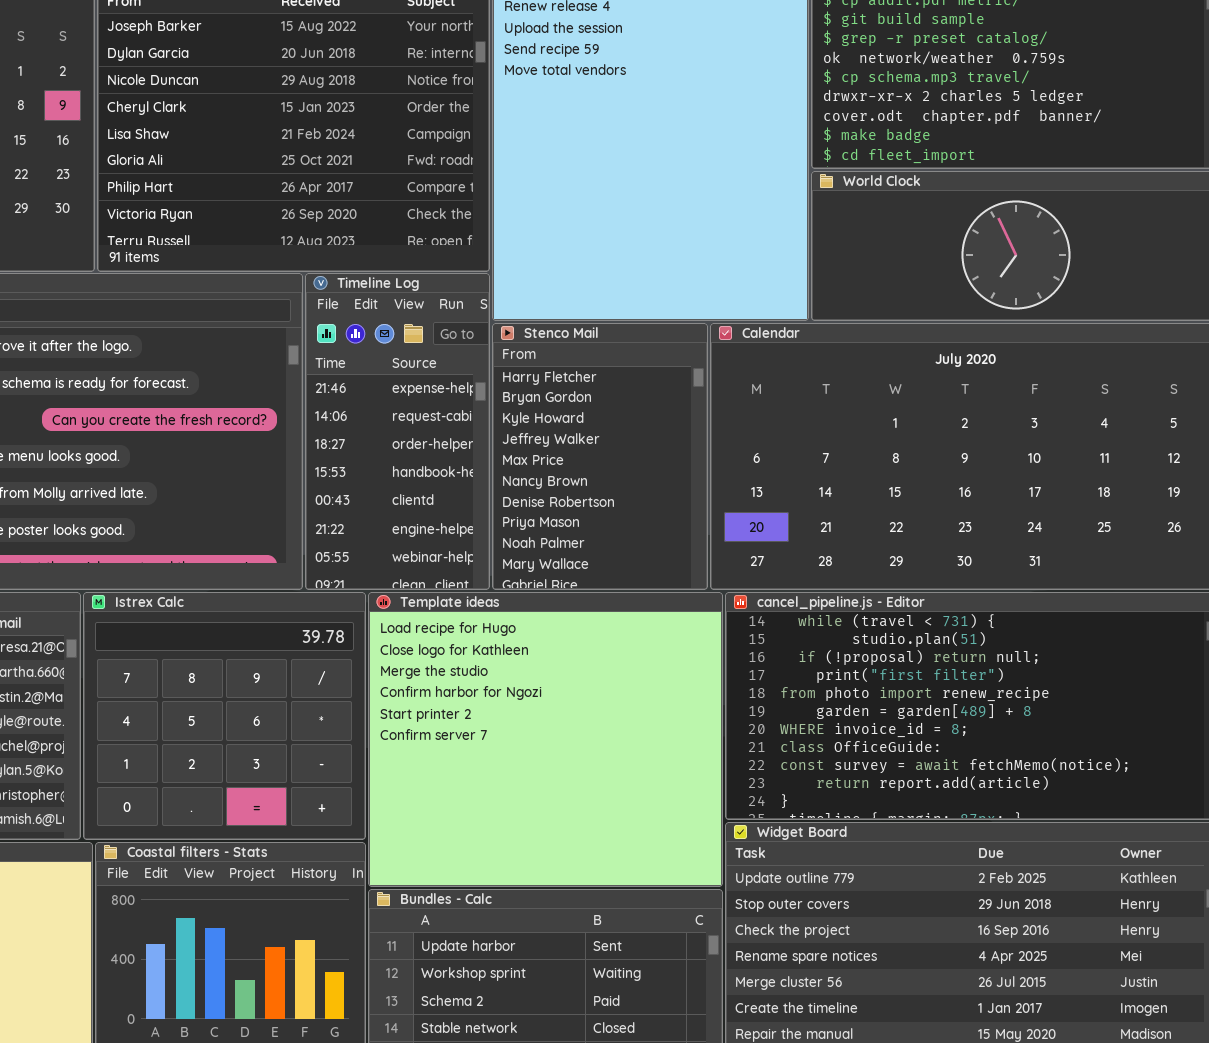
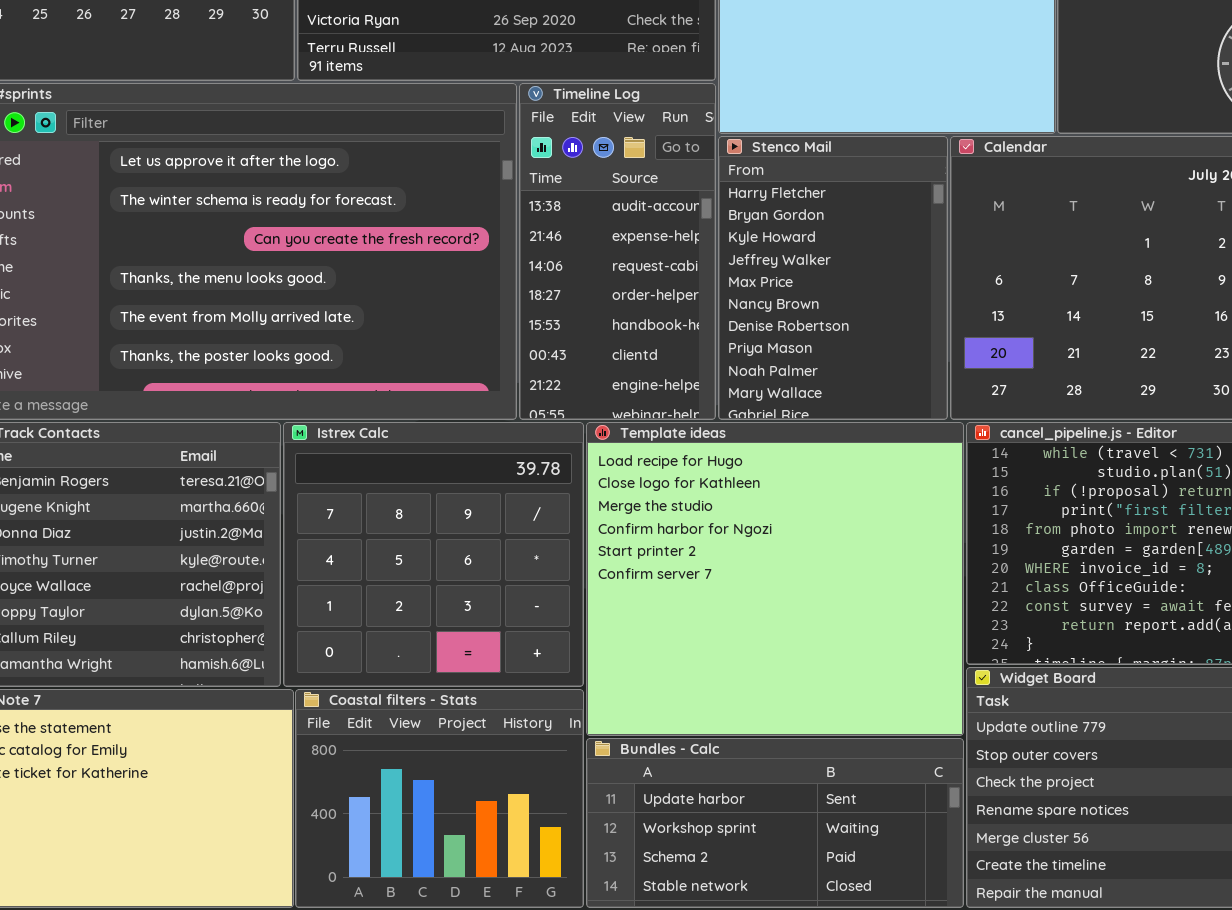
Timeline Log: [305,273,490,590] -> [519,83,716,420], scrolled up 1 row

